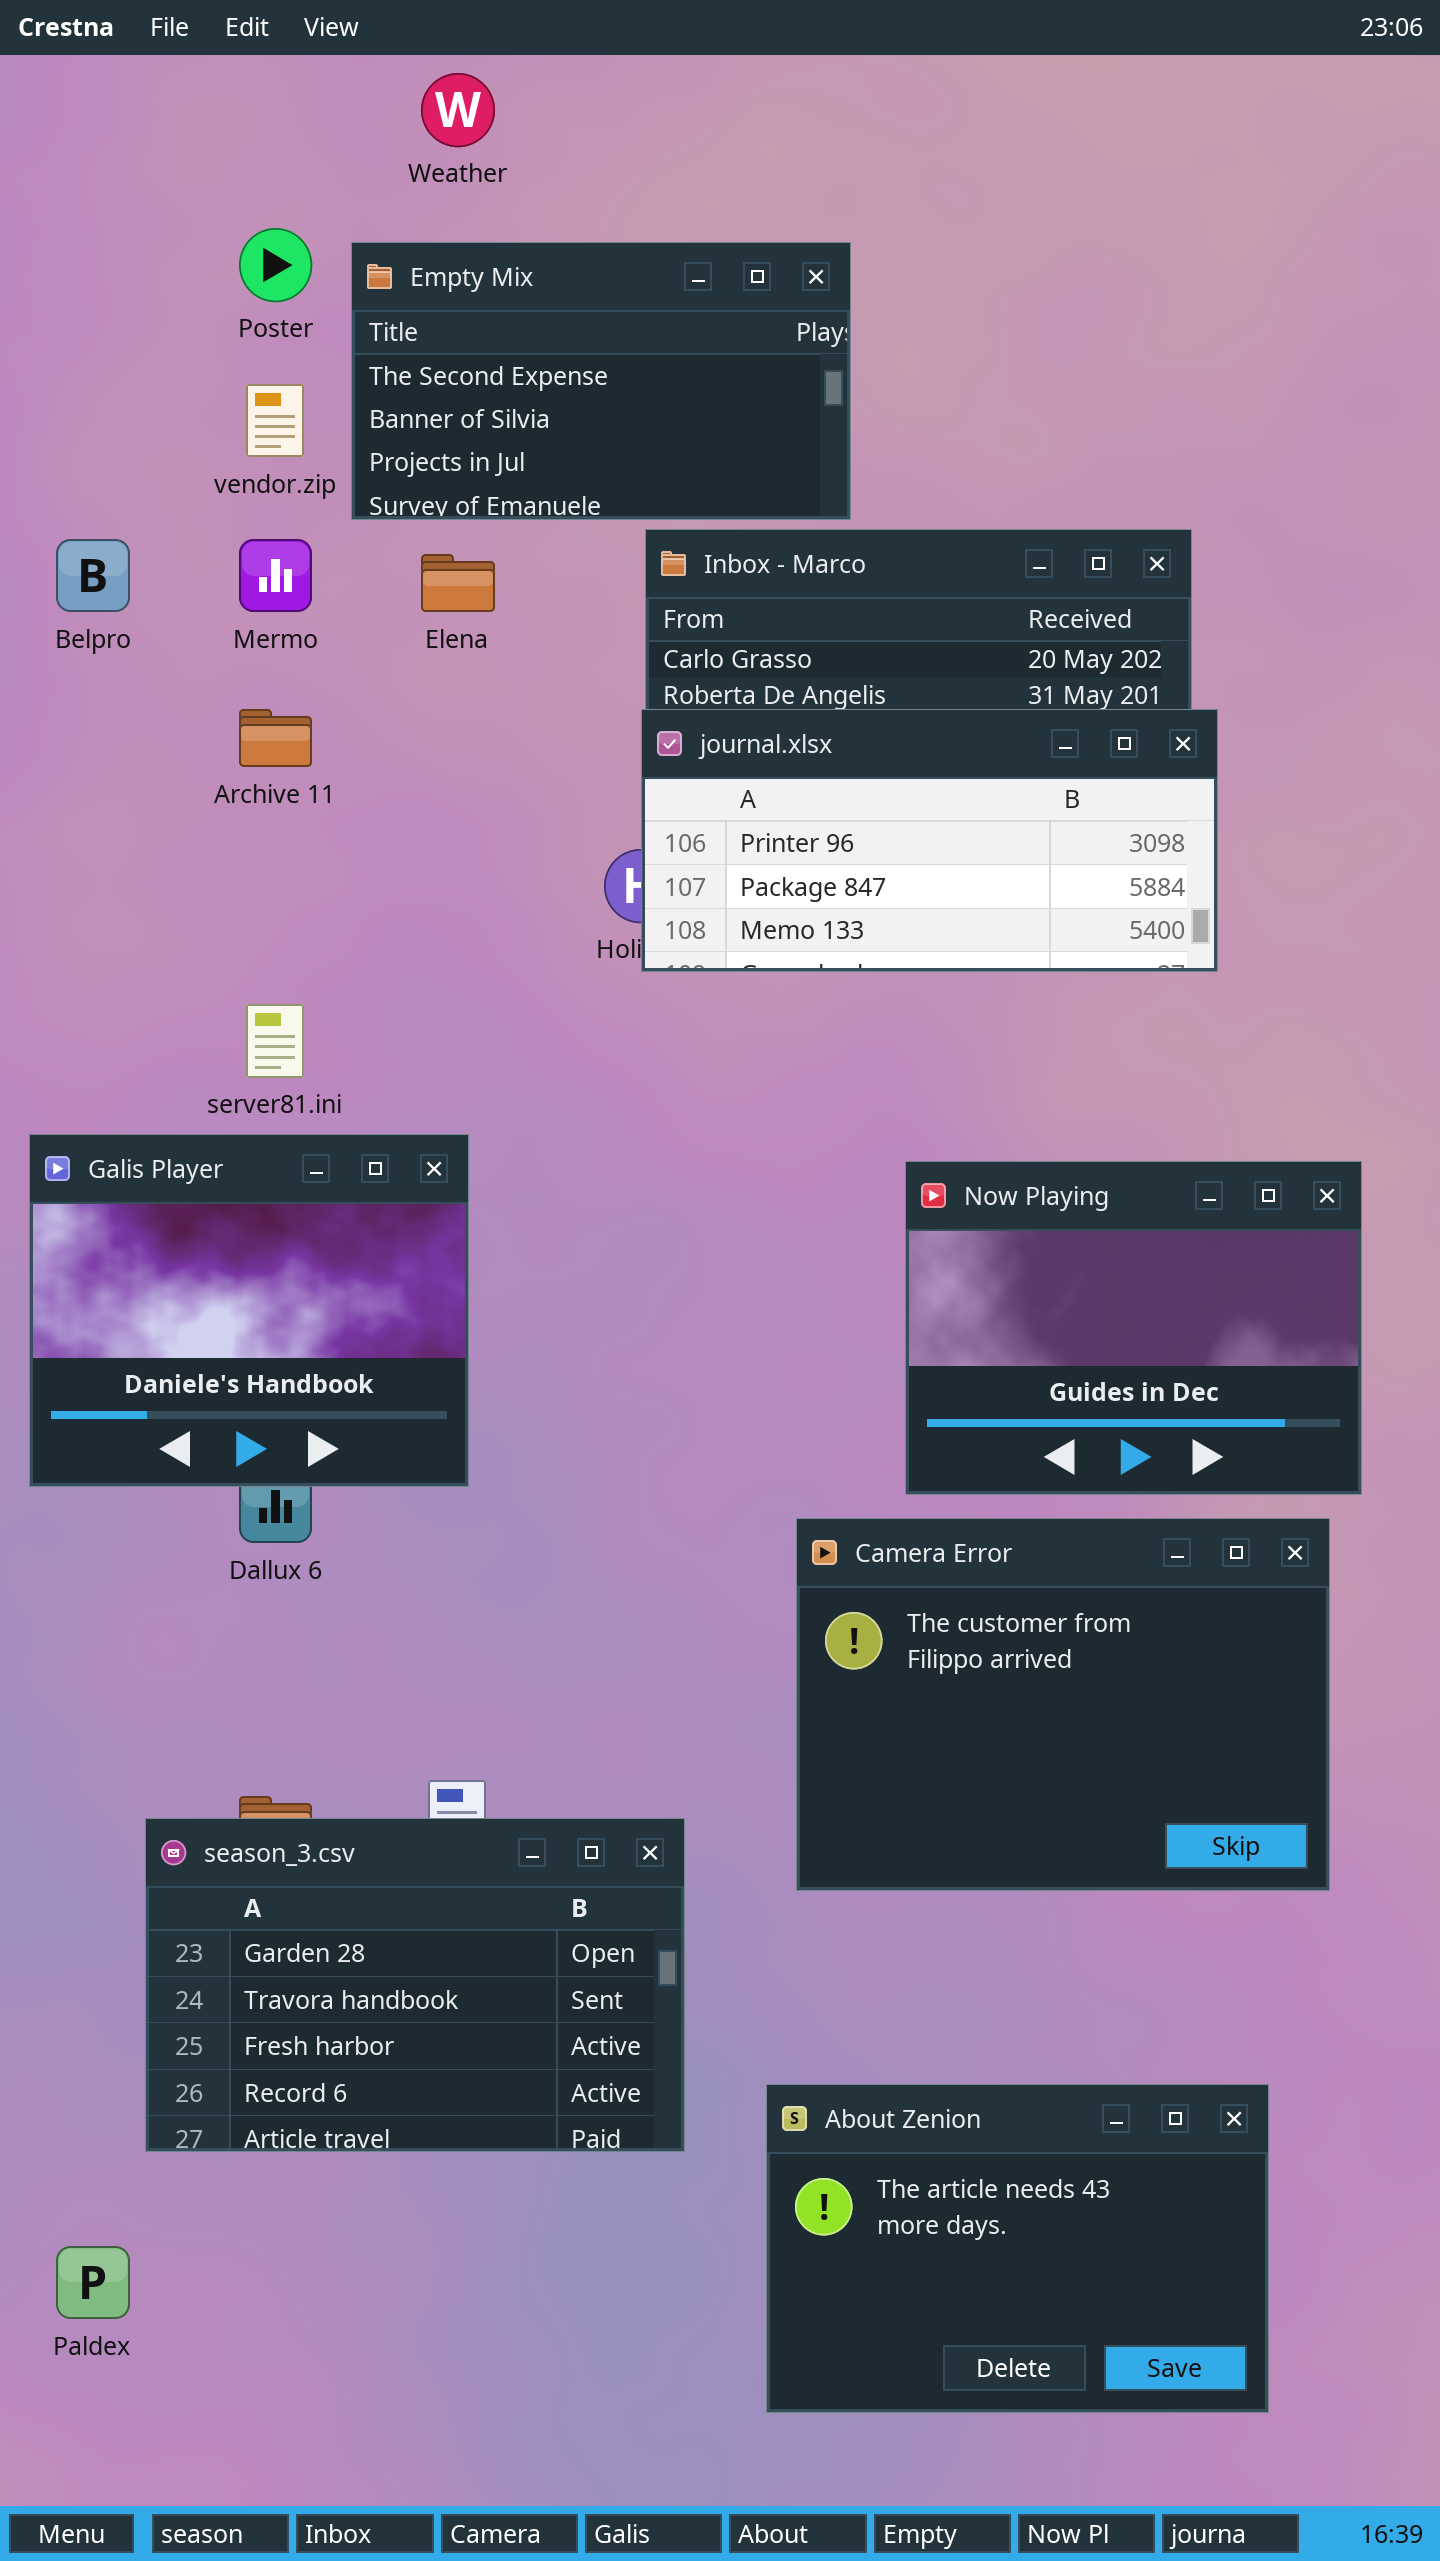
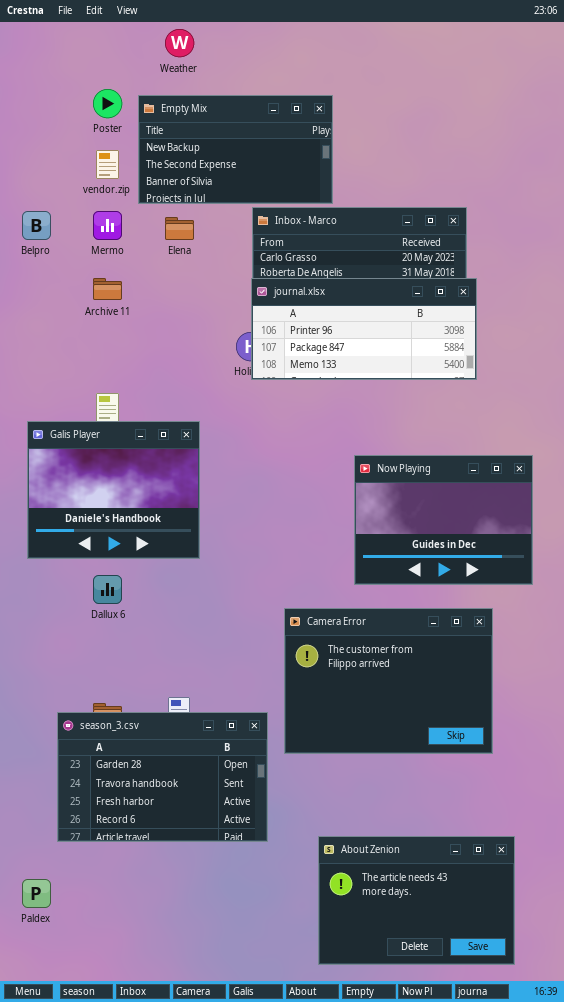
Empty Mix: [351,242,851,520] -> [138,95,333,204], scrolled up 1 row
Galis Player: [29,1134,469,1487] -> [27,421,200,559], moved
Camera Error: [796,1518,1330,1891] -> [284,608,493,754], moved
About Zenion: [766,2084,1269,2413] -> [318,836,515,965], moved

